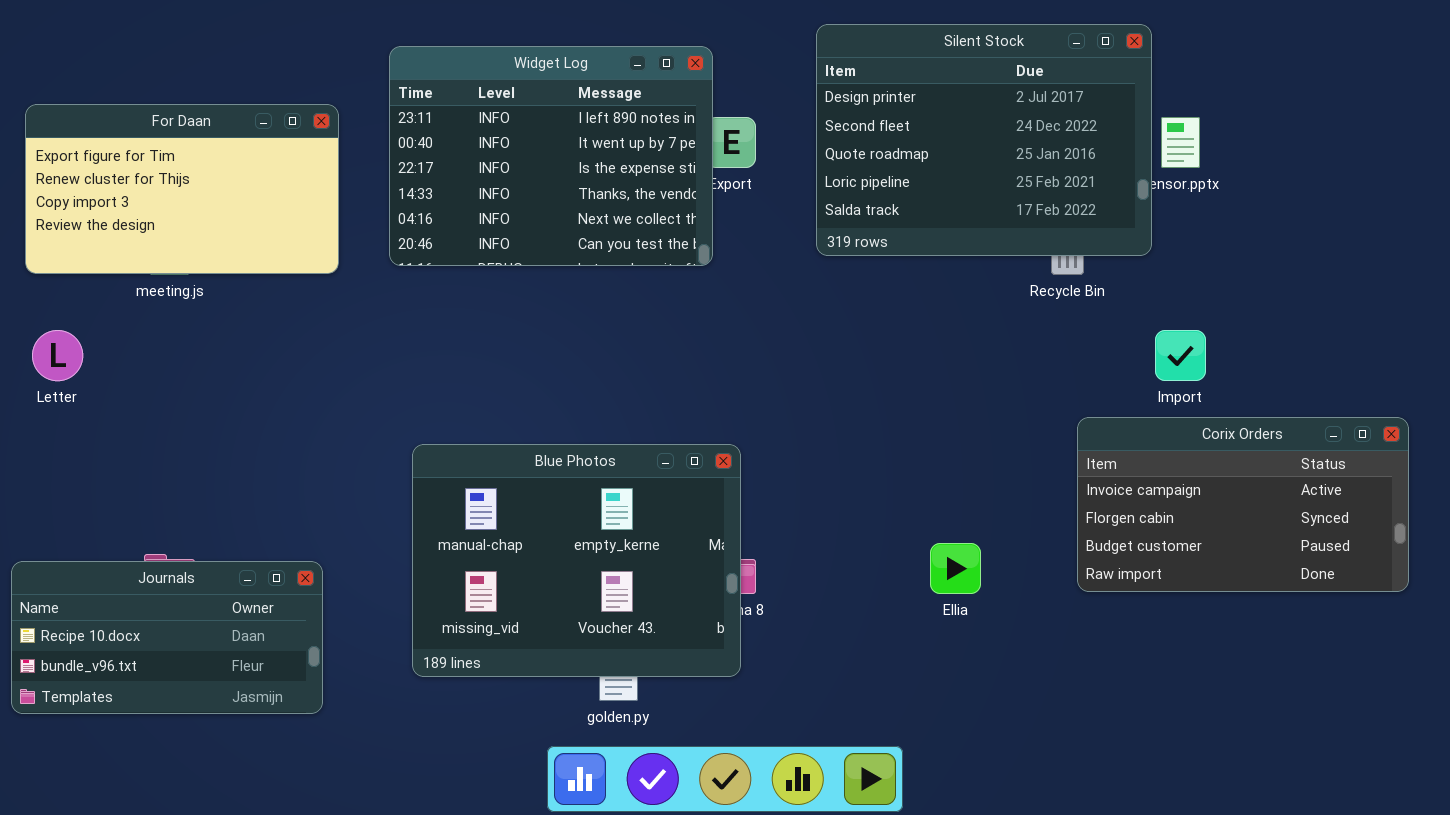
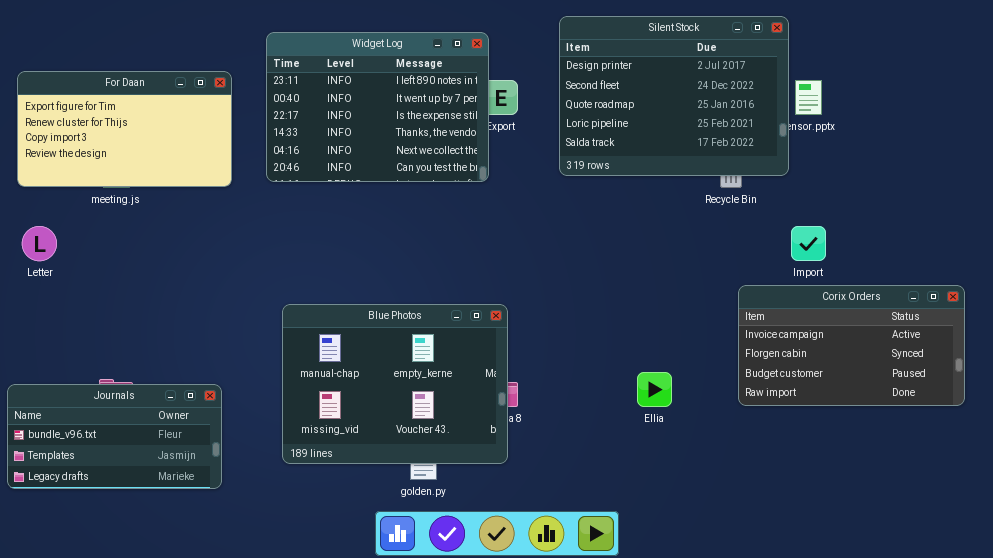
Journals: [11,561,323,714] -> [7,384,222,489], scrolled down 1 row

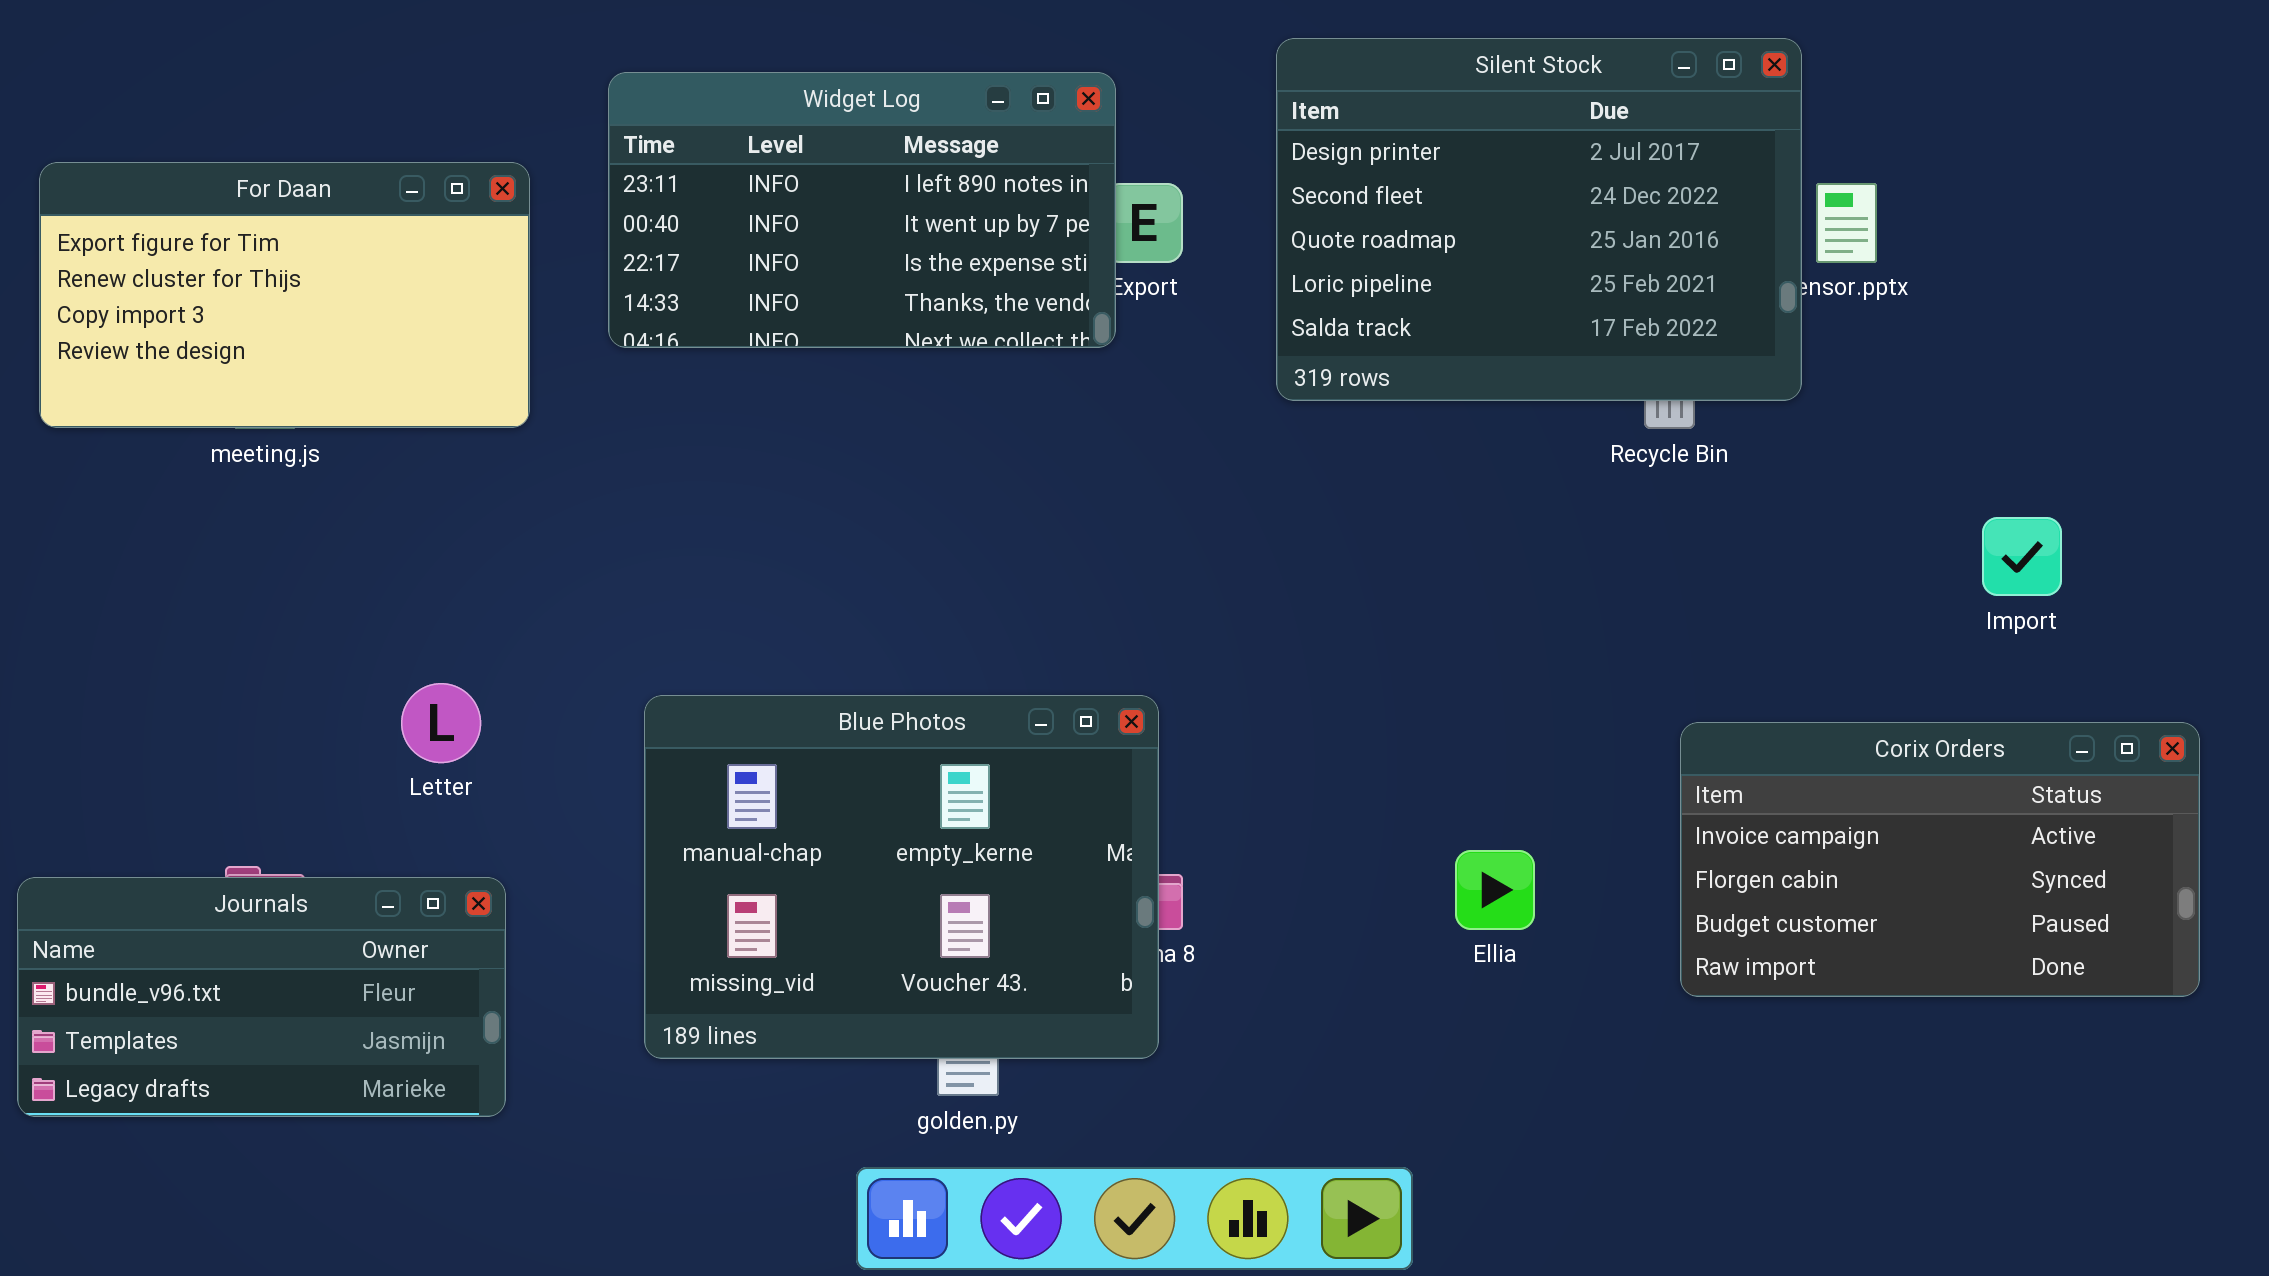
Widget Log: [266,32,489,182] -> [608,72,1116,348], resized
Letter: [22,226,57,261] -> [401,683,481,763], moved
Import: [791,226,826,261] -> [1982,517,2062,596], moved
Corix Orders: [738,285,965,406] -> [1680,722,2200,997], moved

